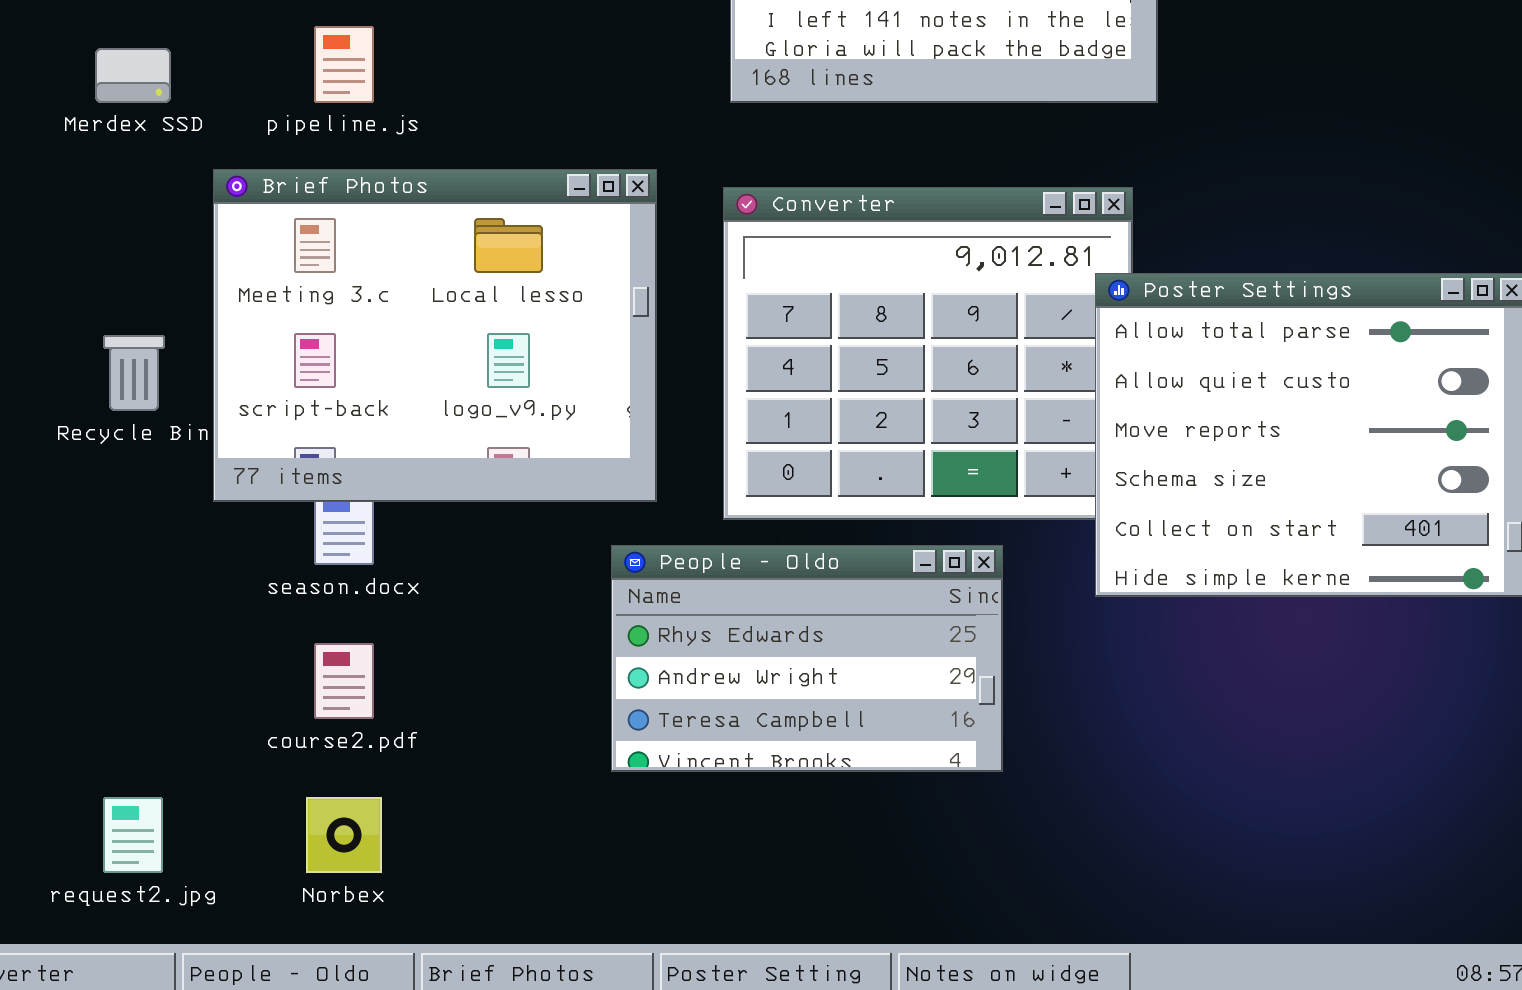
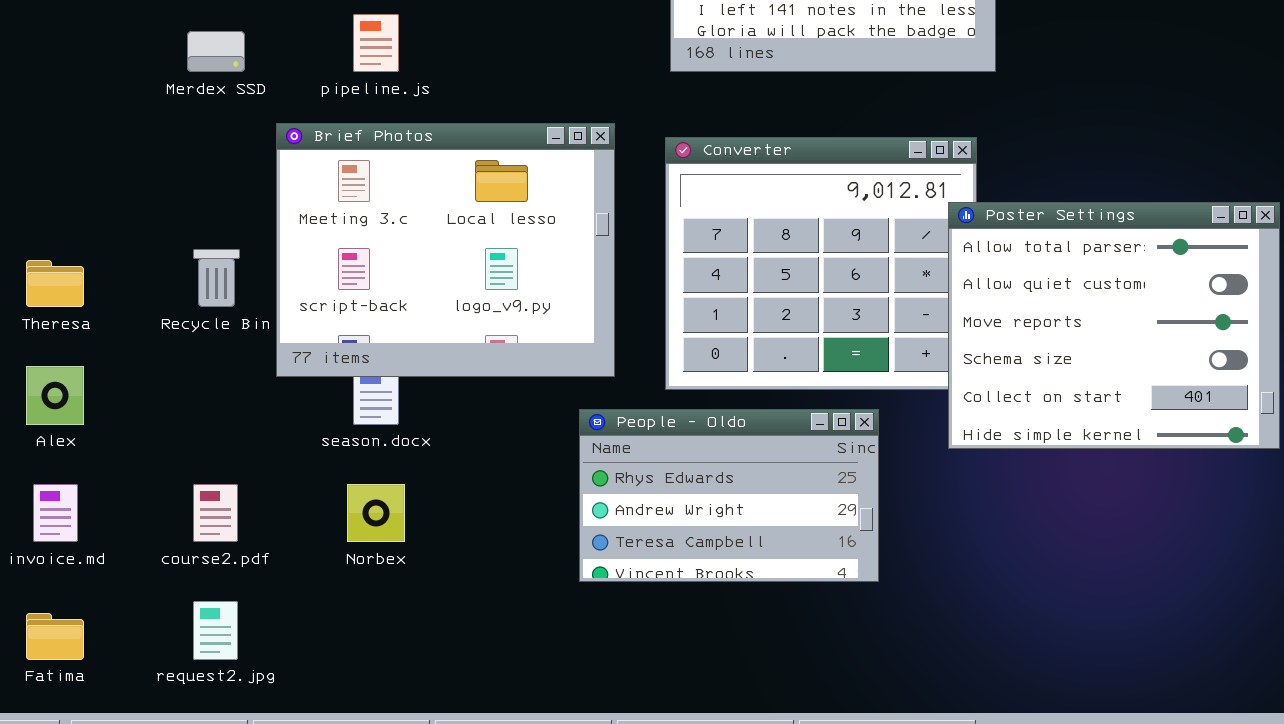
course2.pdf: [314,643,374,719] -> [193,484,238,542], moved
Norbex: [306,797,382,873] -> [347,484,405,542], moved

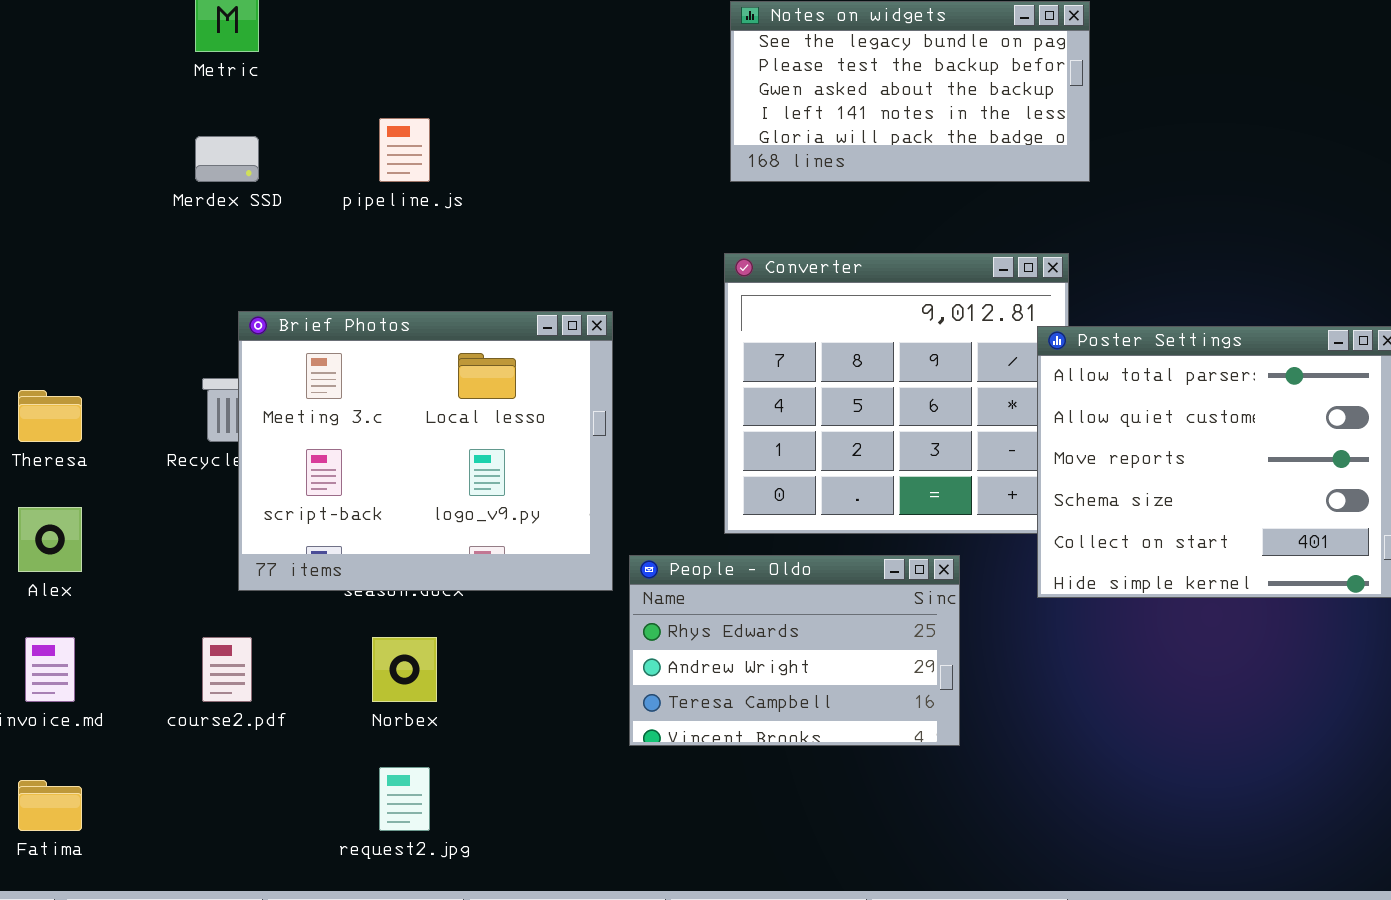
Brief Photos: [276,123,615,377] -> [238,311,613,591], moved
request2.jpg: [193,601,238,660] -> [379,767,430,831], moved

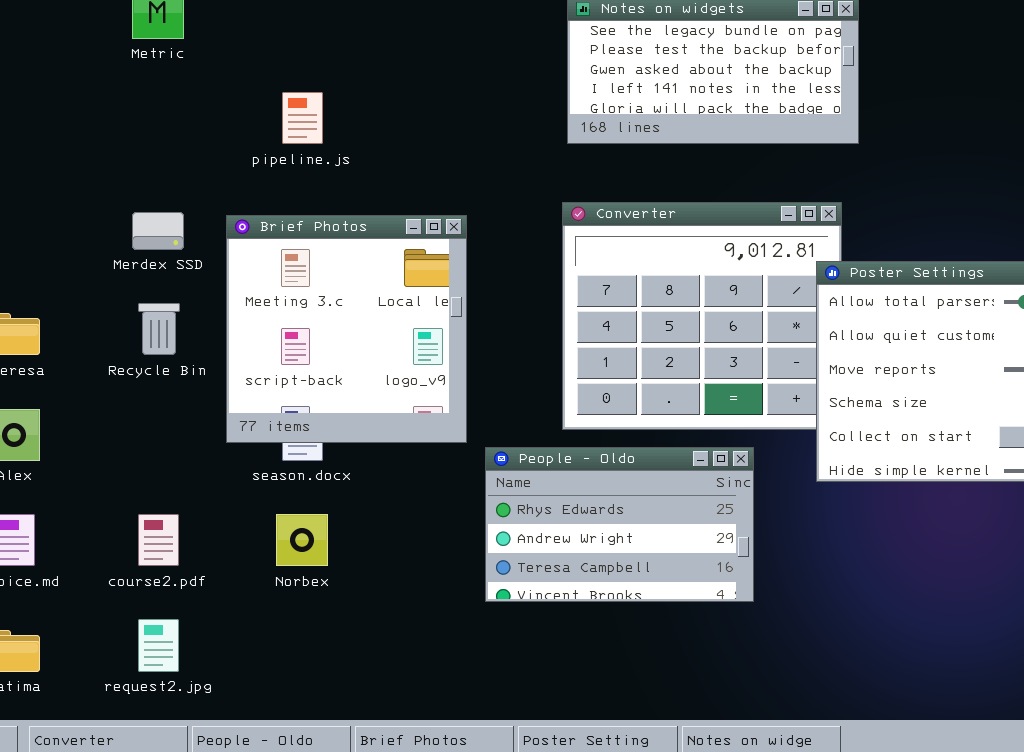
Merdex SSD: [195,136,259,182] -> [132,212,184,250], moved
Brief Photos: [238,311,613,591] -> [226,215,467,443], moved, resized
request2.jpg: [379,767,430,831] -> [138,619,179,672], moved

